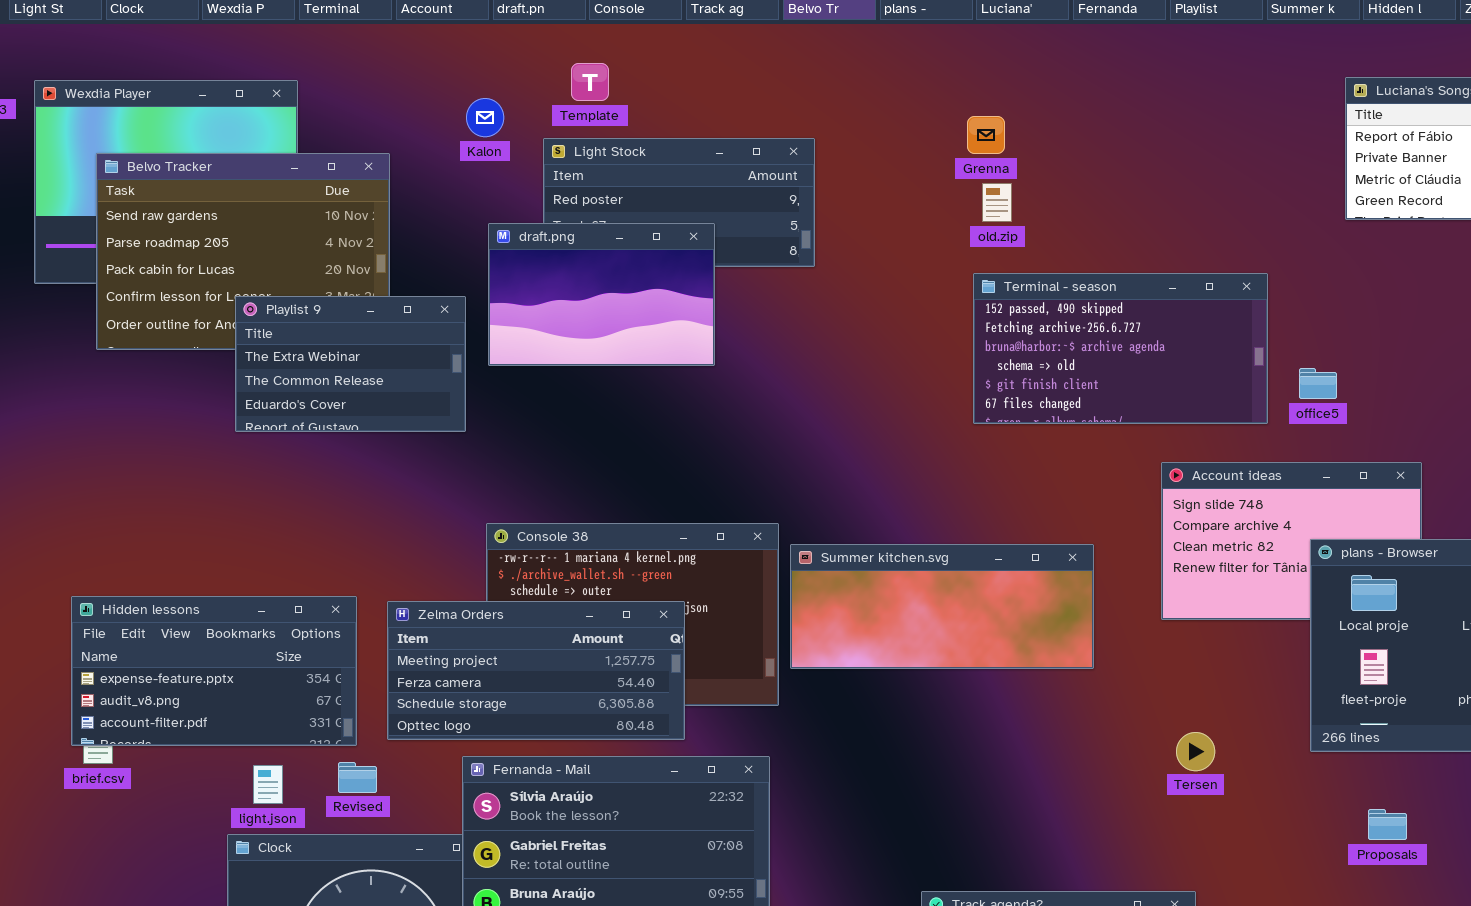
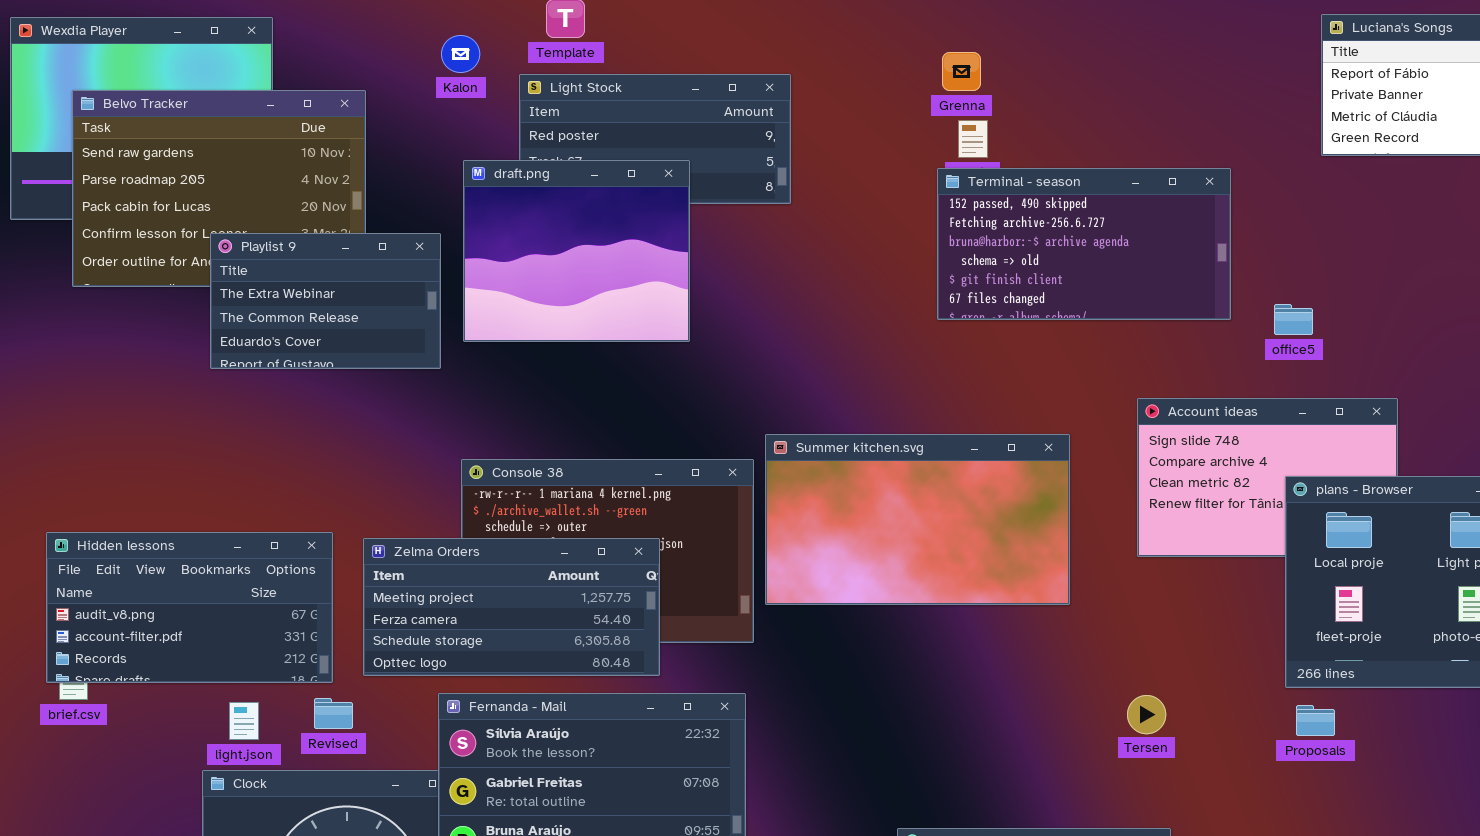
draft.png: [488,223,715,366] -> [463,160,690,342], resized
Terminal - season: [973,273,1268,424] -> [937,168,1231,320], moved
Summer kitchen.svg: [790,544,1094,669] -> [765,434,1070,605], resized
Hidden lessons: [71,596,357,746] -> [46,532,333,683], scrolled down 1 row
Tersen: [1176,732,1215,771] -> [1127,695,1166,734], moved
Proposals: [1368,809,1407,840] -> [1296,705,1335,736], moved

